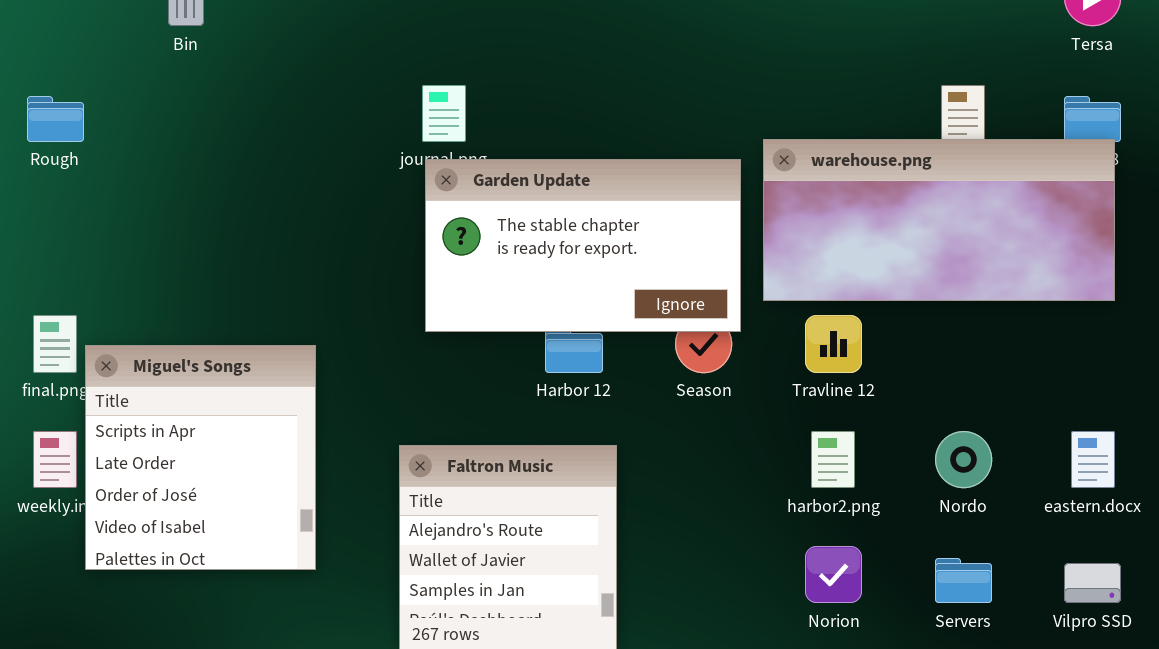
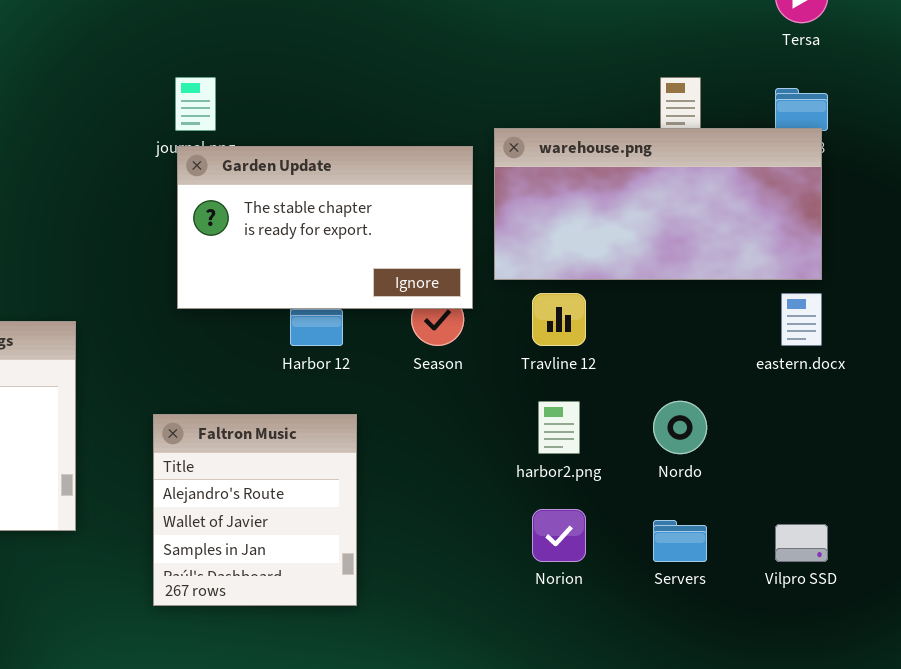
eastern.docx: [1071,431,1115,488] -> [781,293,822,346], moved

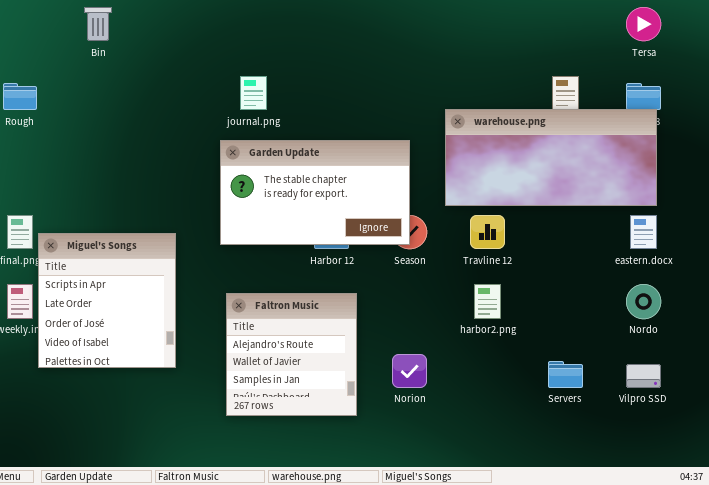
Garden Update: [177,146,473,309] -> [220,140,410,245], moved
Nordo: [653,401,707,454] -> [626,284,661,319], moved
Norion: [532,509,586,562] -> [392,354,427,388], moved

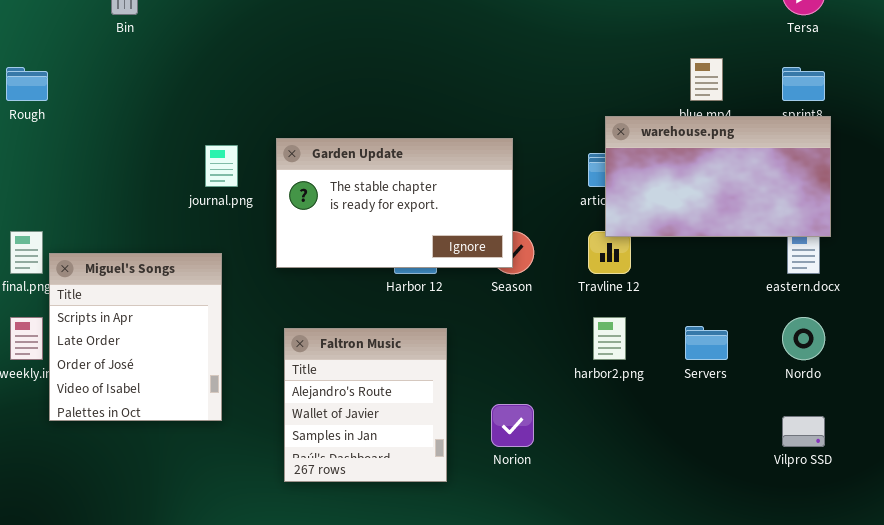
journal.png: [240,76,267,110] -> [205,145,238,187], moved
warehouse.png: [445,109,657,206] -> [605,116,831,237], moved, resized
Servers: [548,361,583,388] -> [685,326,728,360], moved

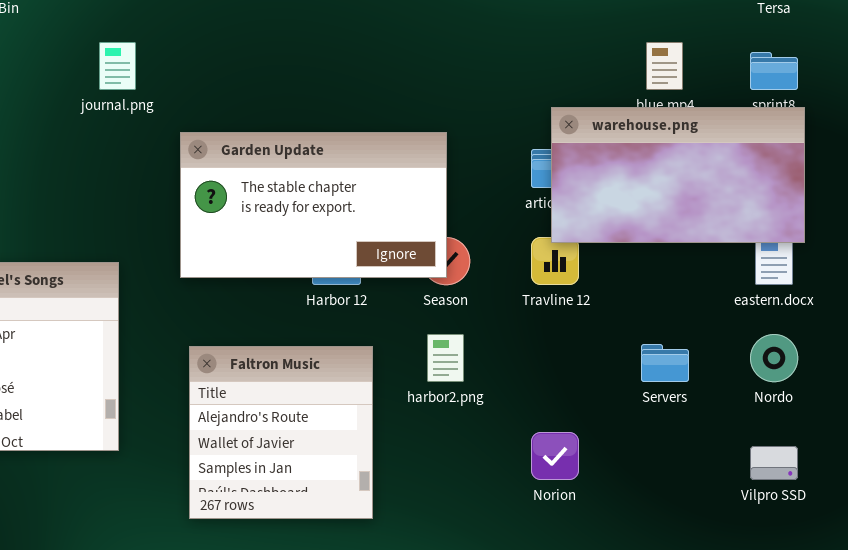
journal.png: [205,145,238,187] -> [99,42,136,90], moved
harbor2.png: [593,317,626,360] -> [427,334,464,382], moved
Norion: [491,404,534,447] -> [531,432,579,480], moved

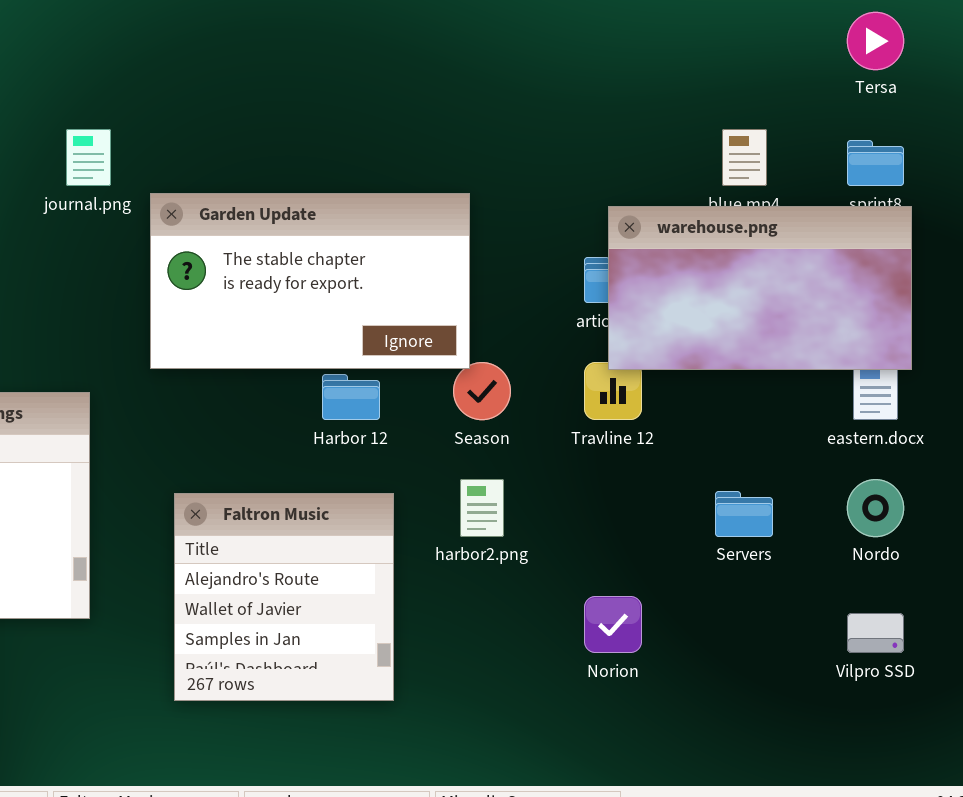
Garden Update: [180,132,447,278] -> [150,193,470,369], moved

